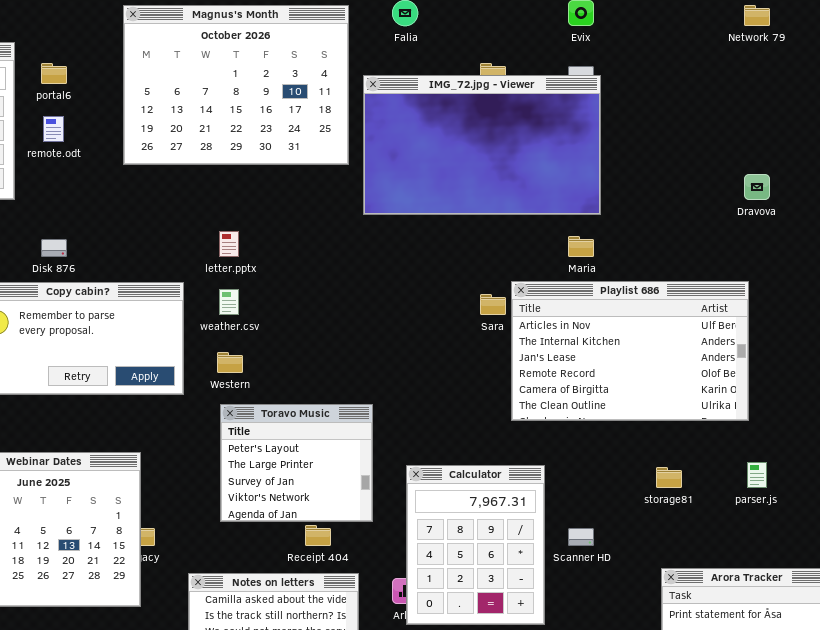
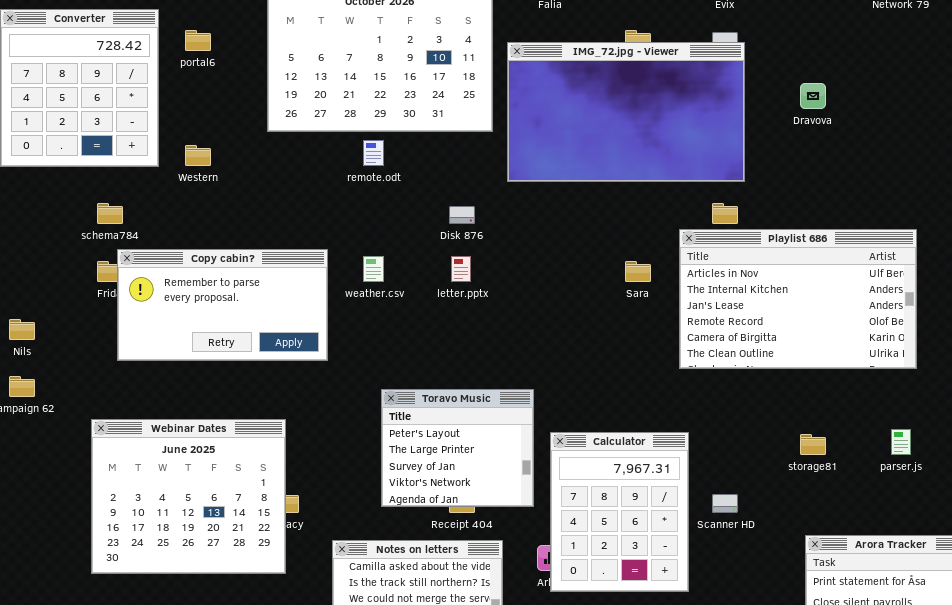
remote.odt: [43,116,64,142] -> [363,140,384,166], moved
Dravova: [744,174,770,200] -> [800,83,826,109], moved
letter.pptx: [219,231,239,257] -> [451,256,471,282], moved
Disk 876: [41,239,67,257] -> [449,206,475,224], moved
Playlist 686: [511,281,749,421] -> [679,229,917,369], moved
Western: [217,352,243,373] -> [185,145,211,166], moved
Toravo Music: [220,404,373,522] -> [381,389,534,507], moved

